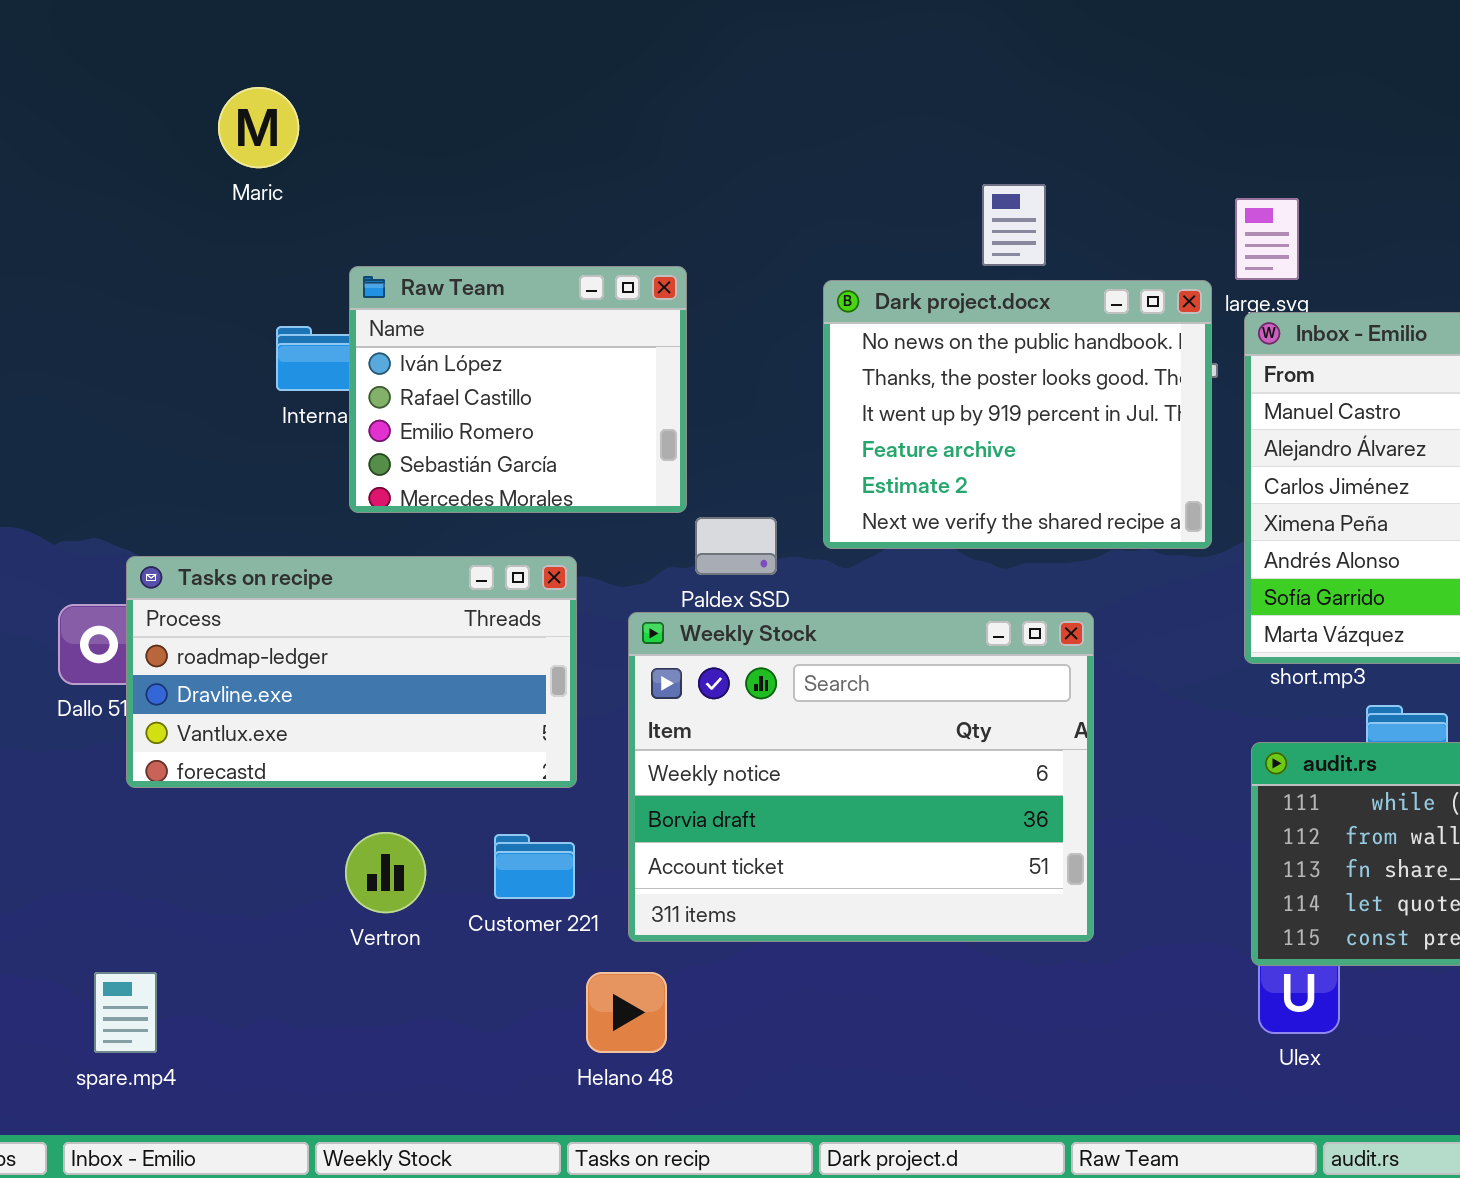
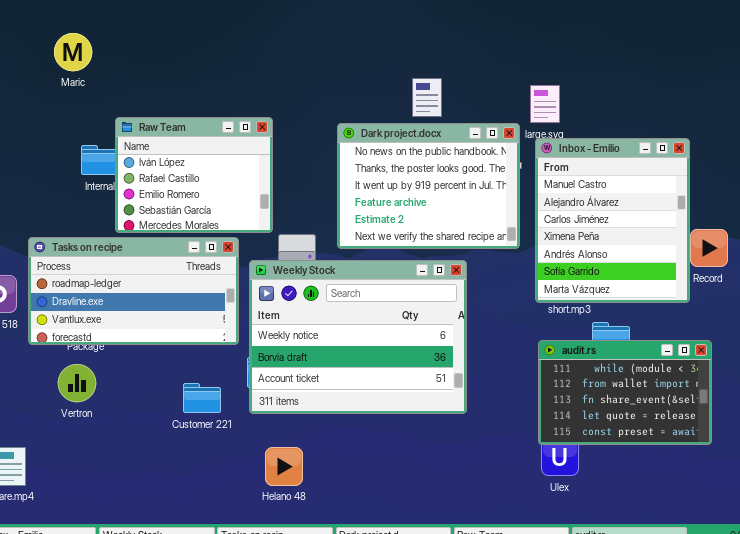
Tasks on recipe: [126,556,577,788] -> [28,237,239,345], moved
Weekly Stock: [628,612,1094,942] -> [249,260,467,414], moved
Vertron: [345,832,426,913] -> [58,364,96,402], moved
Helano 48: [586,972,667,1053] -> [265,447,303,486], moved

